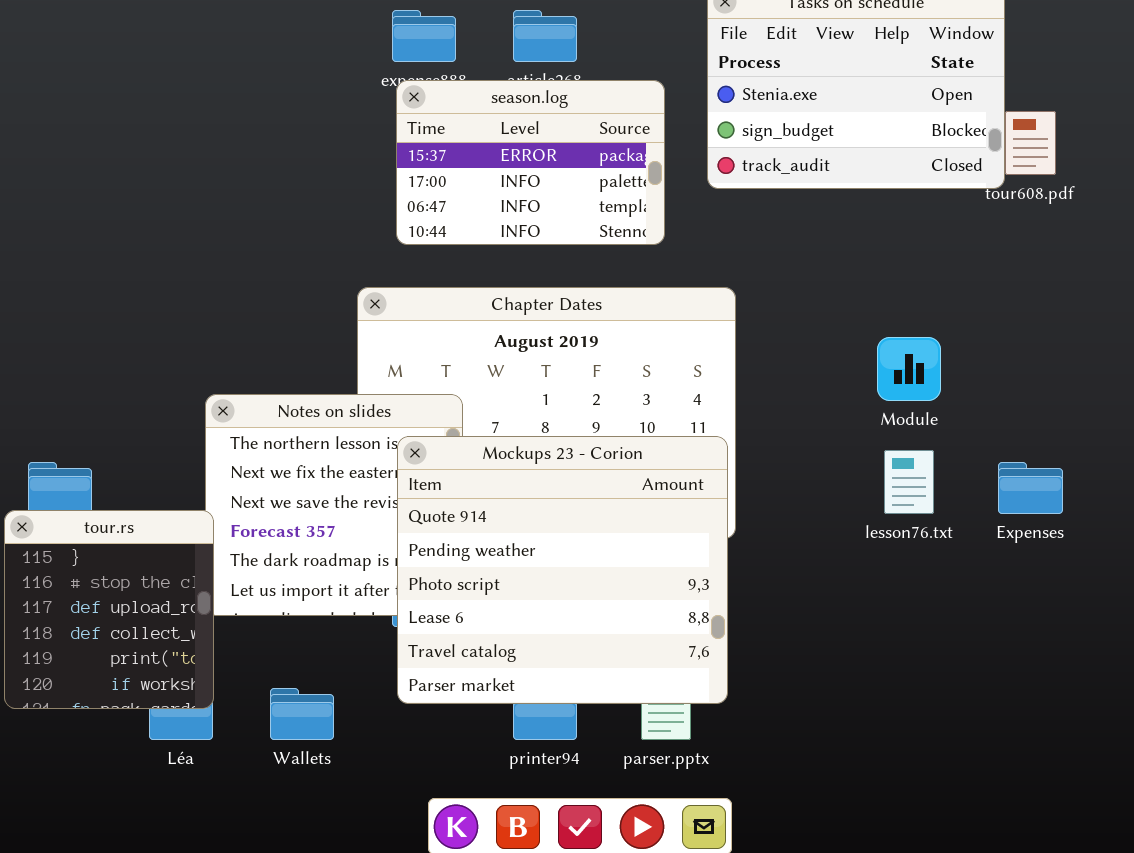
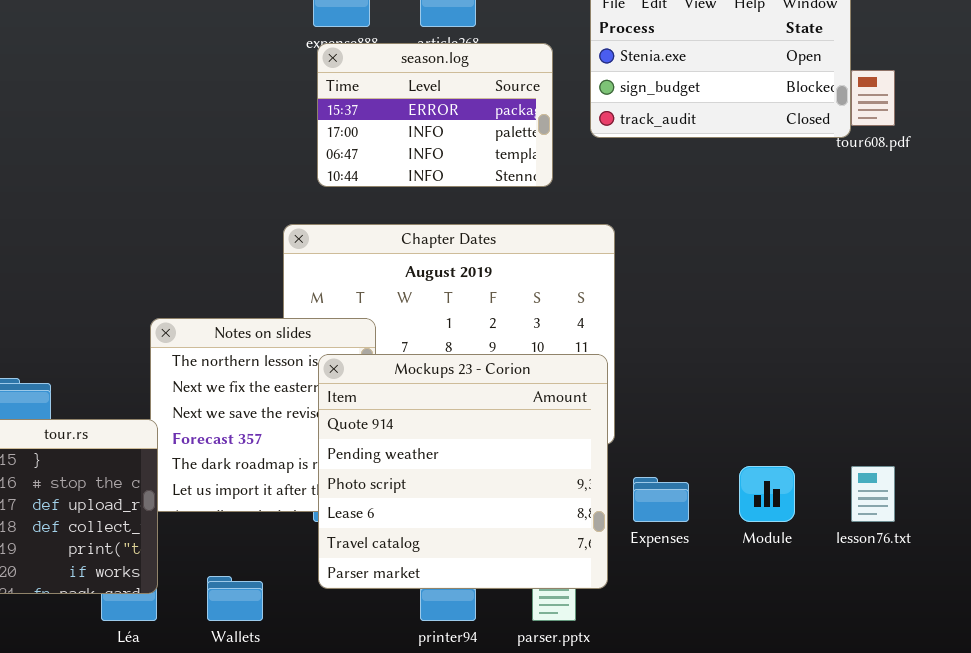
Module: [877,337,941,401] -> [739,466,795,522], moved
lesson76.txt: [884,450,934,514] -> [851,466,895,522], moved
Expenses: [998,462,1063,514] -> [633,477,689,522], moved

